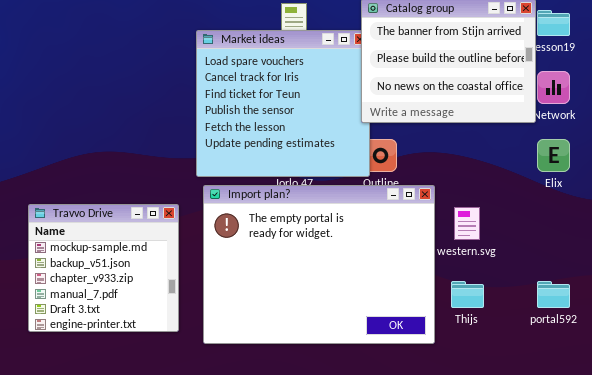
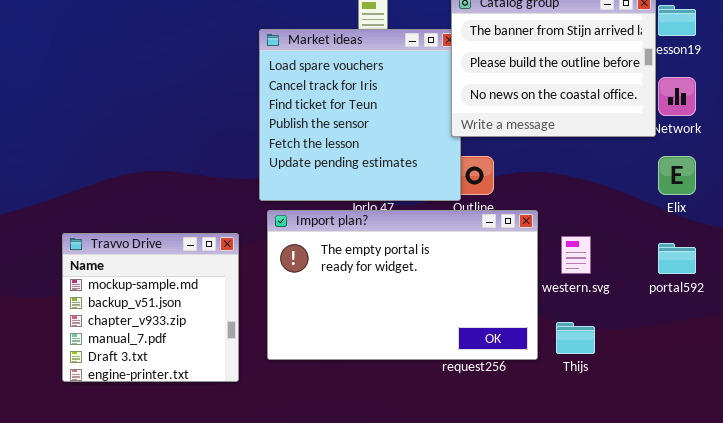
Import plan?: [203,185,435,344] -> [267,210,538,360], resized
portal592: [537,281,570,308] -> [658,243,696,274], moved

